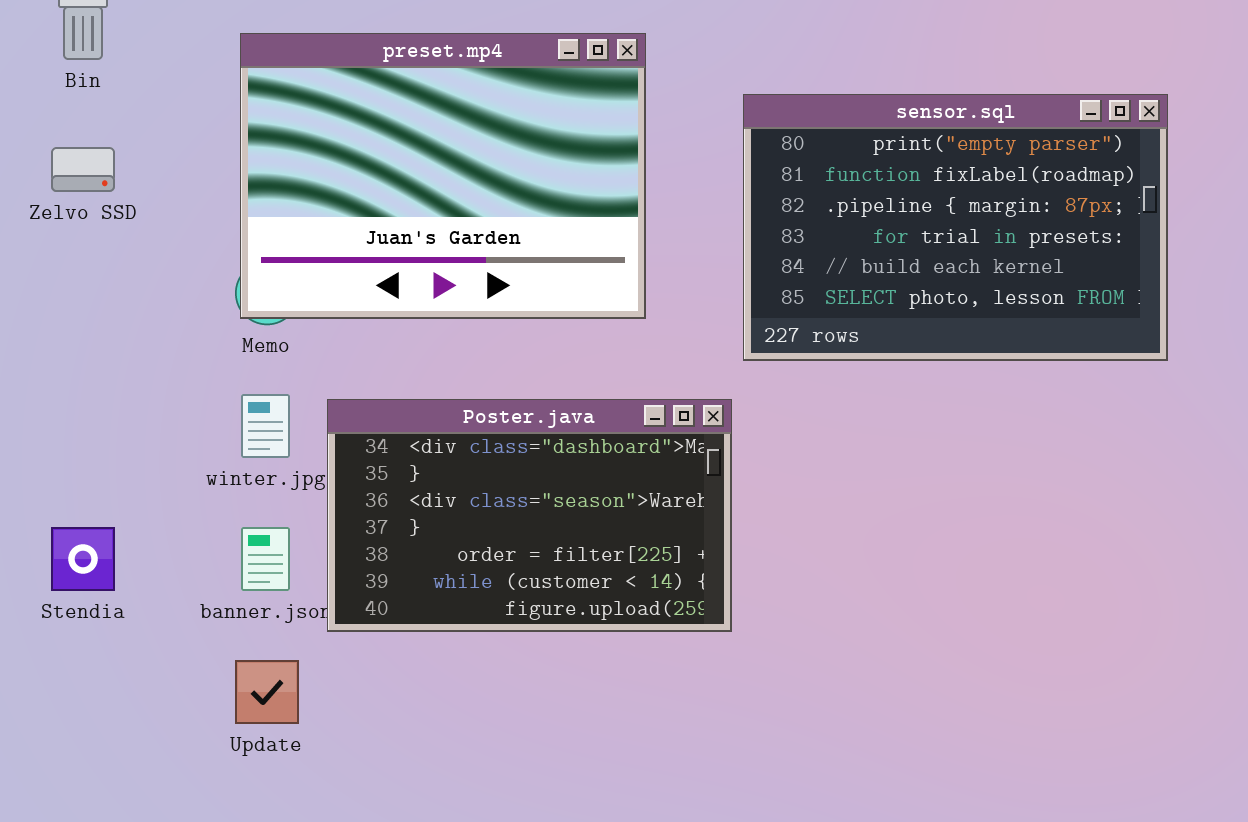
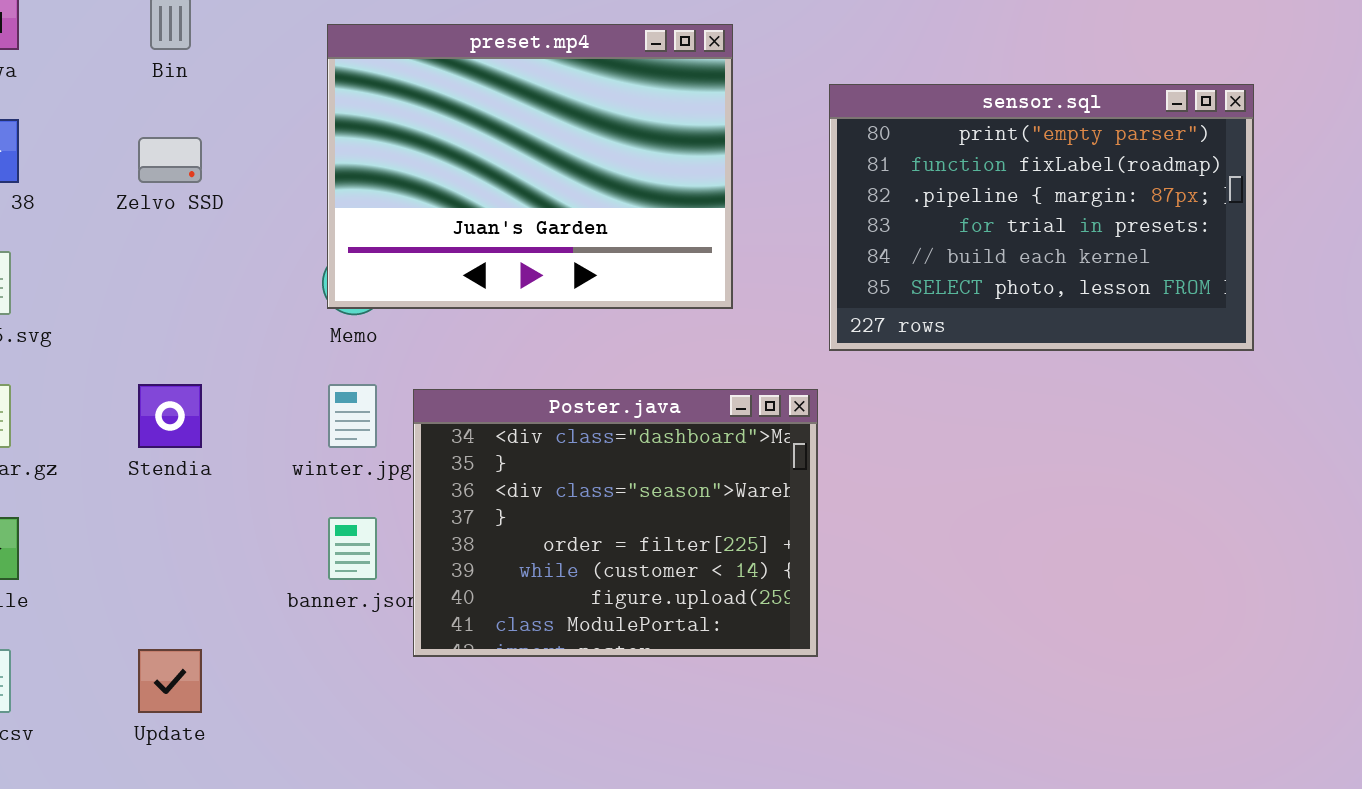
Poster.java: [327,399,732,632] -> [413,389,818,657], resized
Stendia: [51,527,115,591] -> [138,384,202,448], moved
Update: [235,660,299,724] -> [138,649,202,713], moved

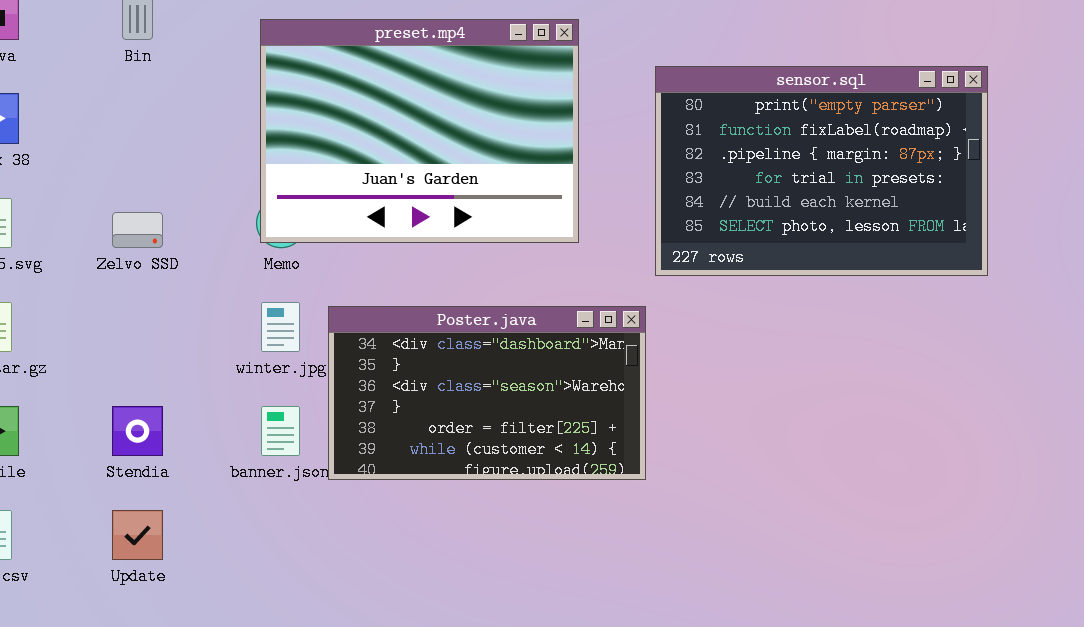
Zelvo SSD: [138,137,202,183] -> [112,212,163,248], moved
Stendia: [138,384,202,448] -> [112,406,163,456], moved
Poster.java: [413,389,818,657] -> [328,306,646,480], resized

